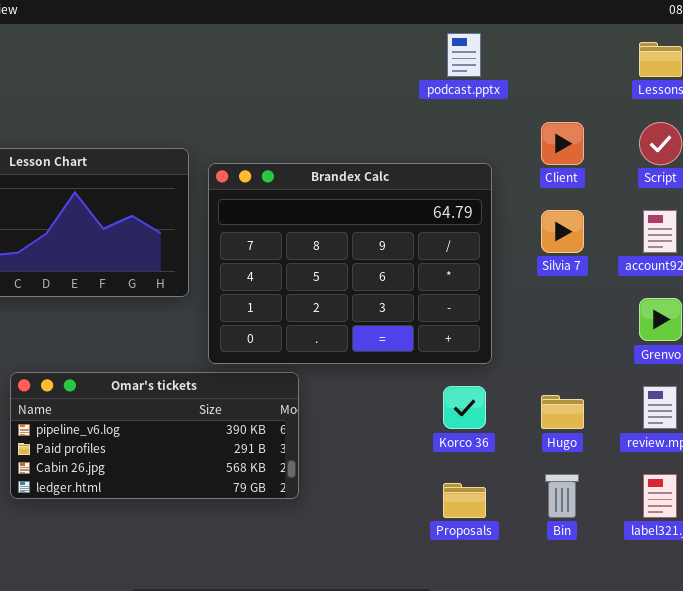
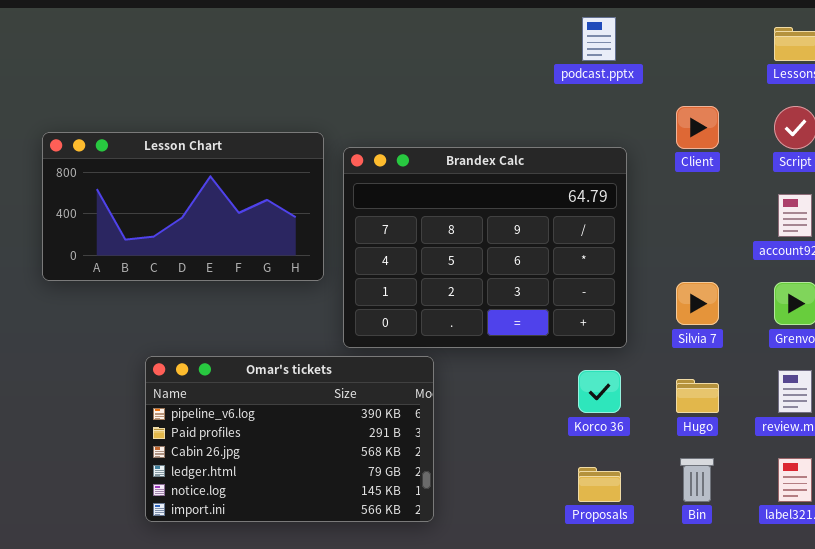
Silvia 7: [541,210,584,253] -> [676,282,719,325], moved
Omar's tickets: [10,372,299,499] -> [145,356,434,522], resized

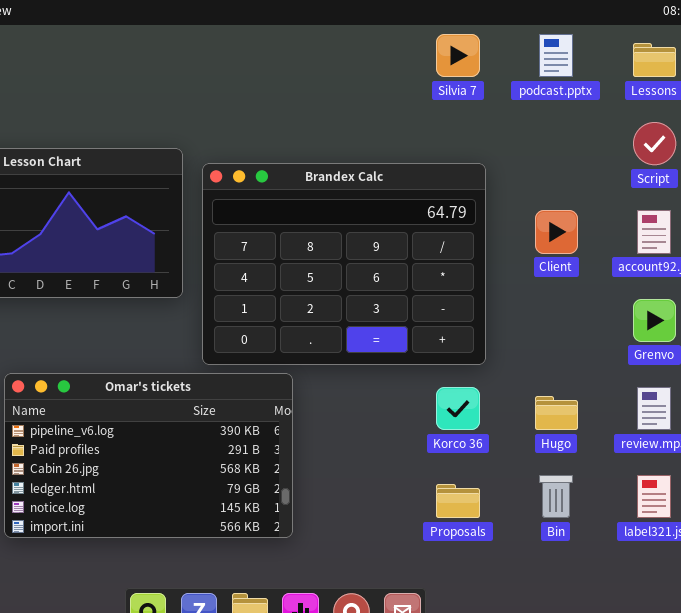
podcast.pptx: [582,17,616,61] -> [539,34,573,77], moved
Client: [676,106,719,149] -> [535,210,578,254], moved
Silvia 7: [676,282,719,325] -> [436,34,480,77], moved

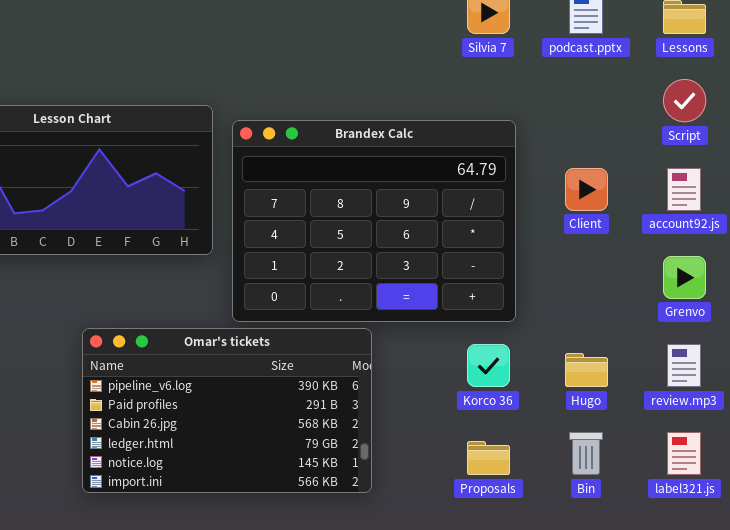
Omar's tickets: [4,373,293,538] -> [82,328,372,493], moved

